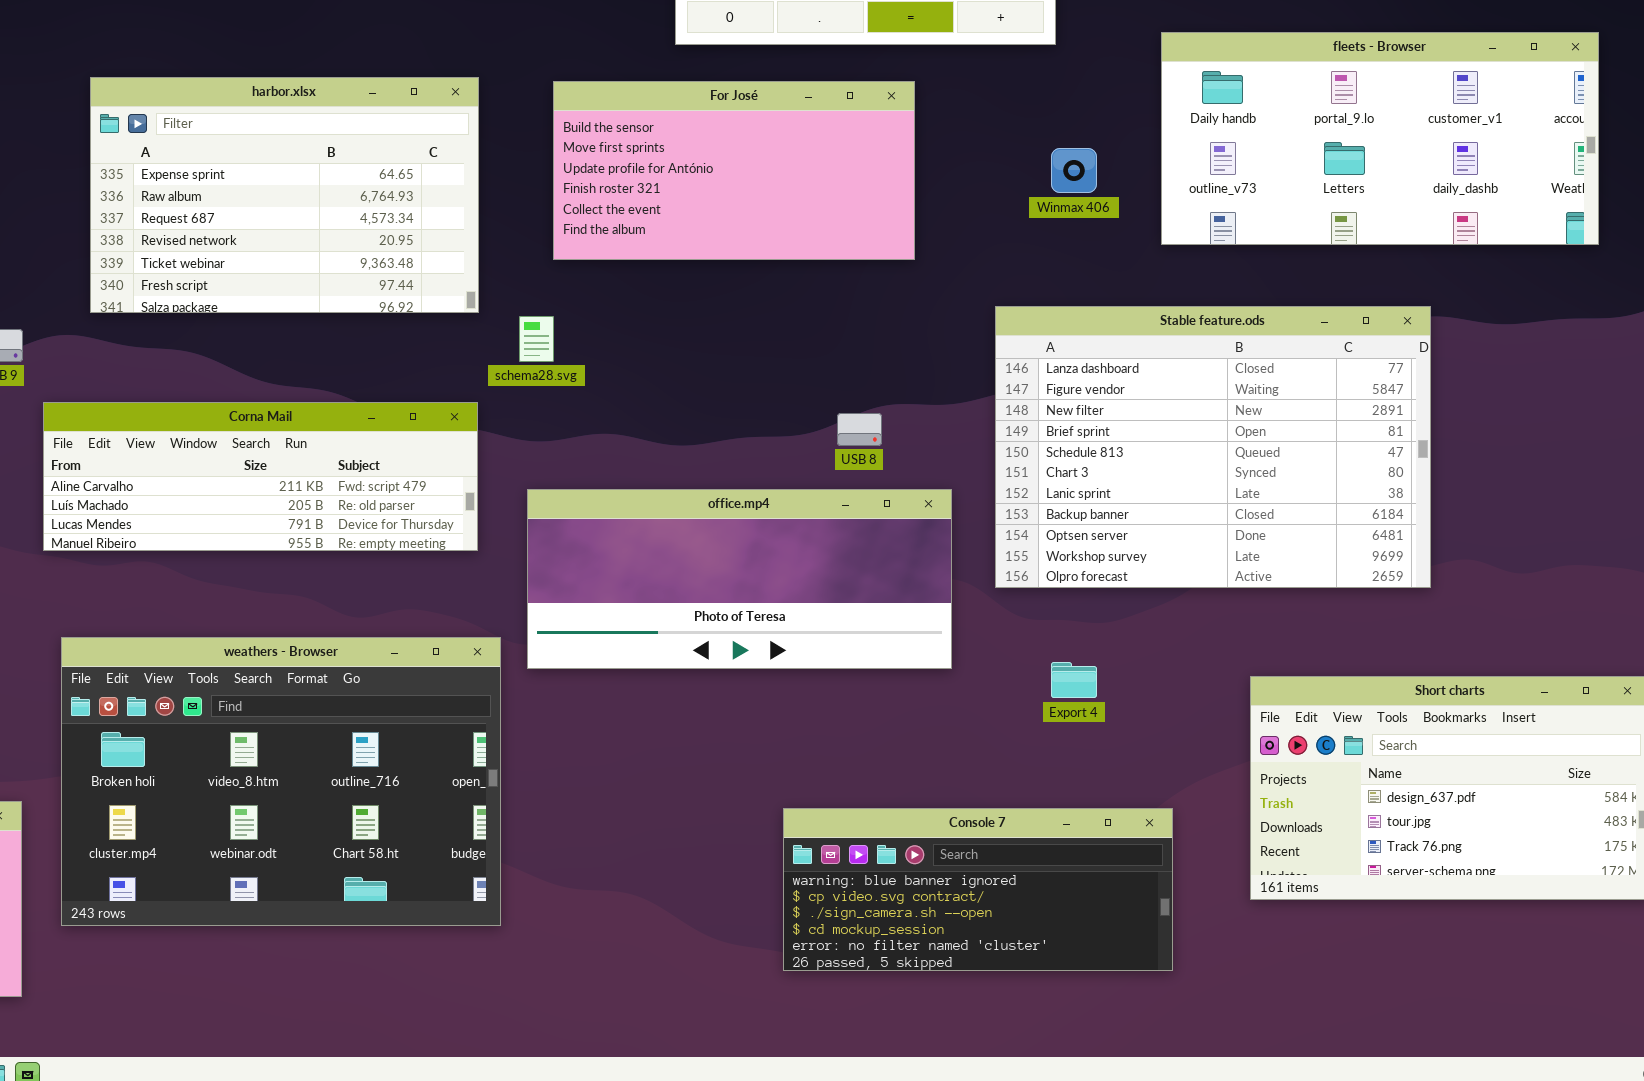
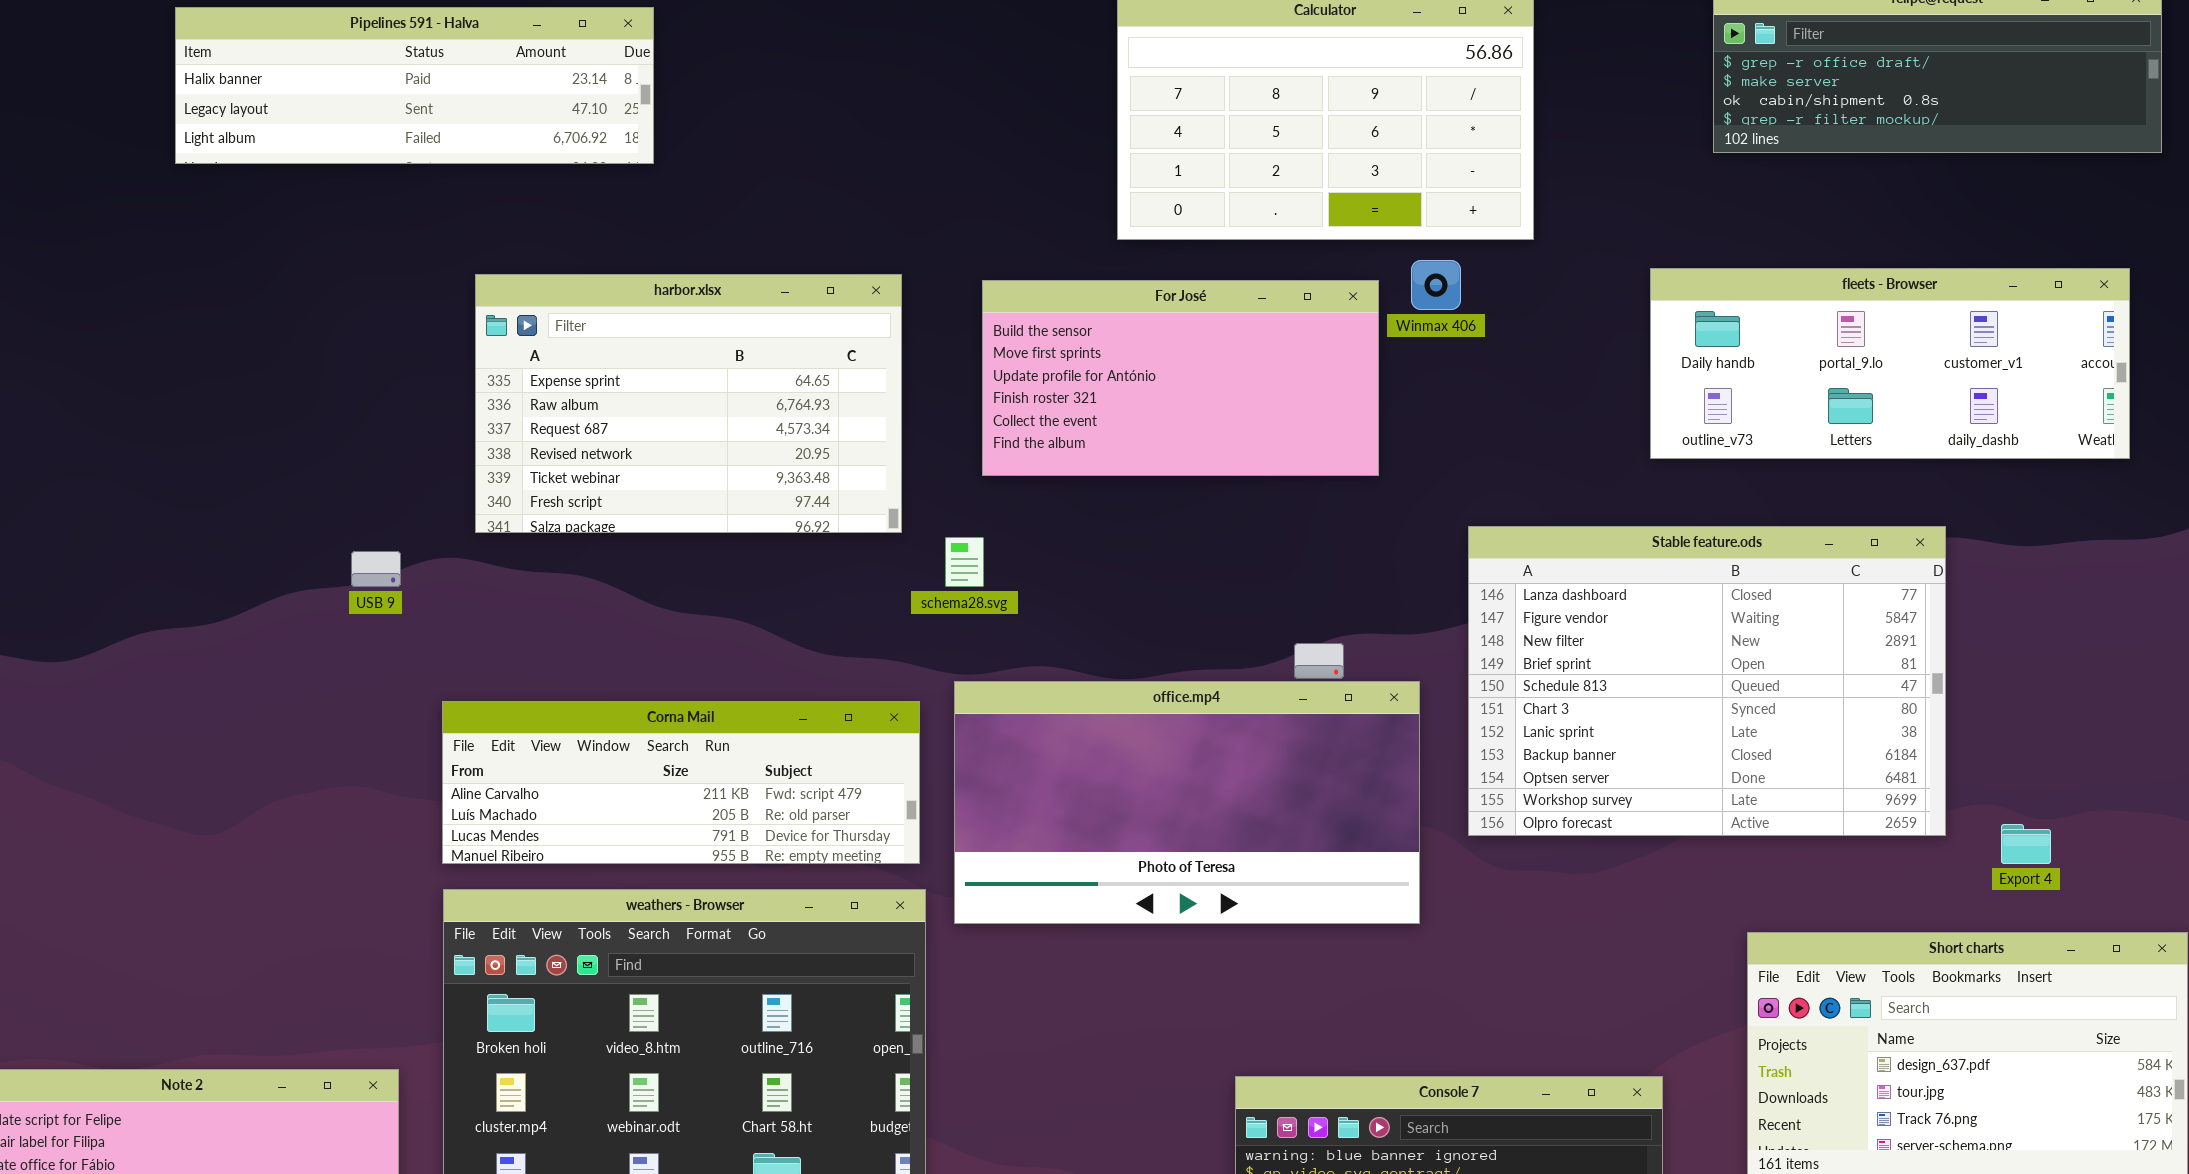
fleets - Browser: [1161,32,1599,245] -> [1650,268,2130,459], resized
Winmax 406: [1051,148,1097,193] -> [1411,260,1461,310], moved
Corna Mail: [43,402,478,551] -> [442,701,920,864], moved
office.mp4: [527,489,952,669] -> [954,681,1420,924], resized
Export 4: [1051,662,1097,698] -> [2001,824,2051,864], moved

